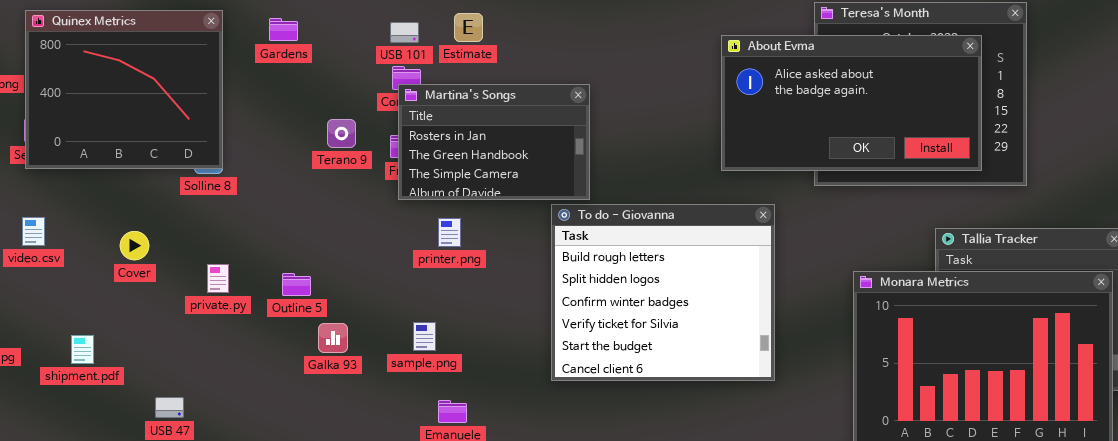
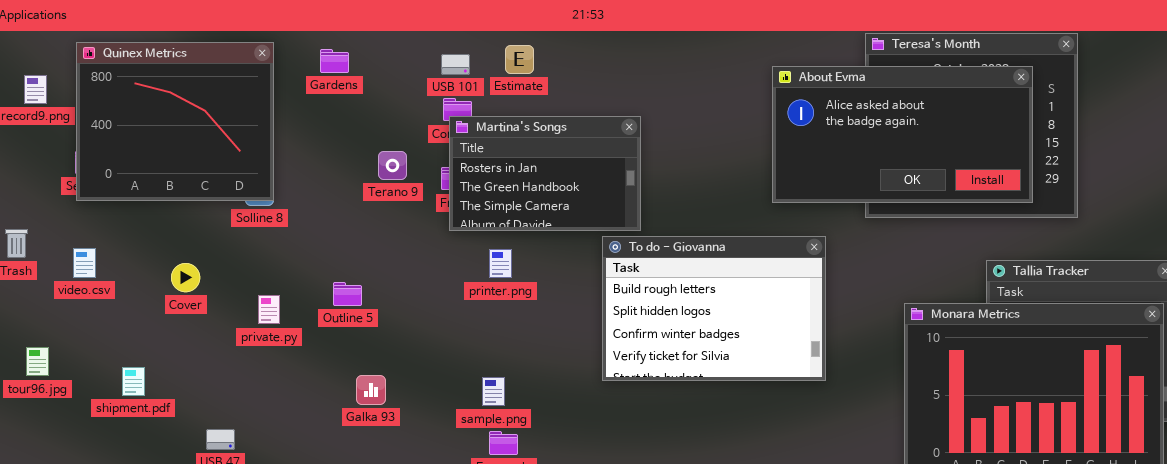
To do - Giovanna: [551,204,775,381] -> [602,236,826,381], resized
Outline 5: [282,273,311,296] -> [333,282,362,306], moved
sample.png: [413,322,436,351] -> [482,377,505,406], moved
Galka 93: [318,323,348,353] -> [356,375,386,405], moved

